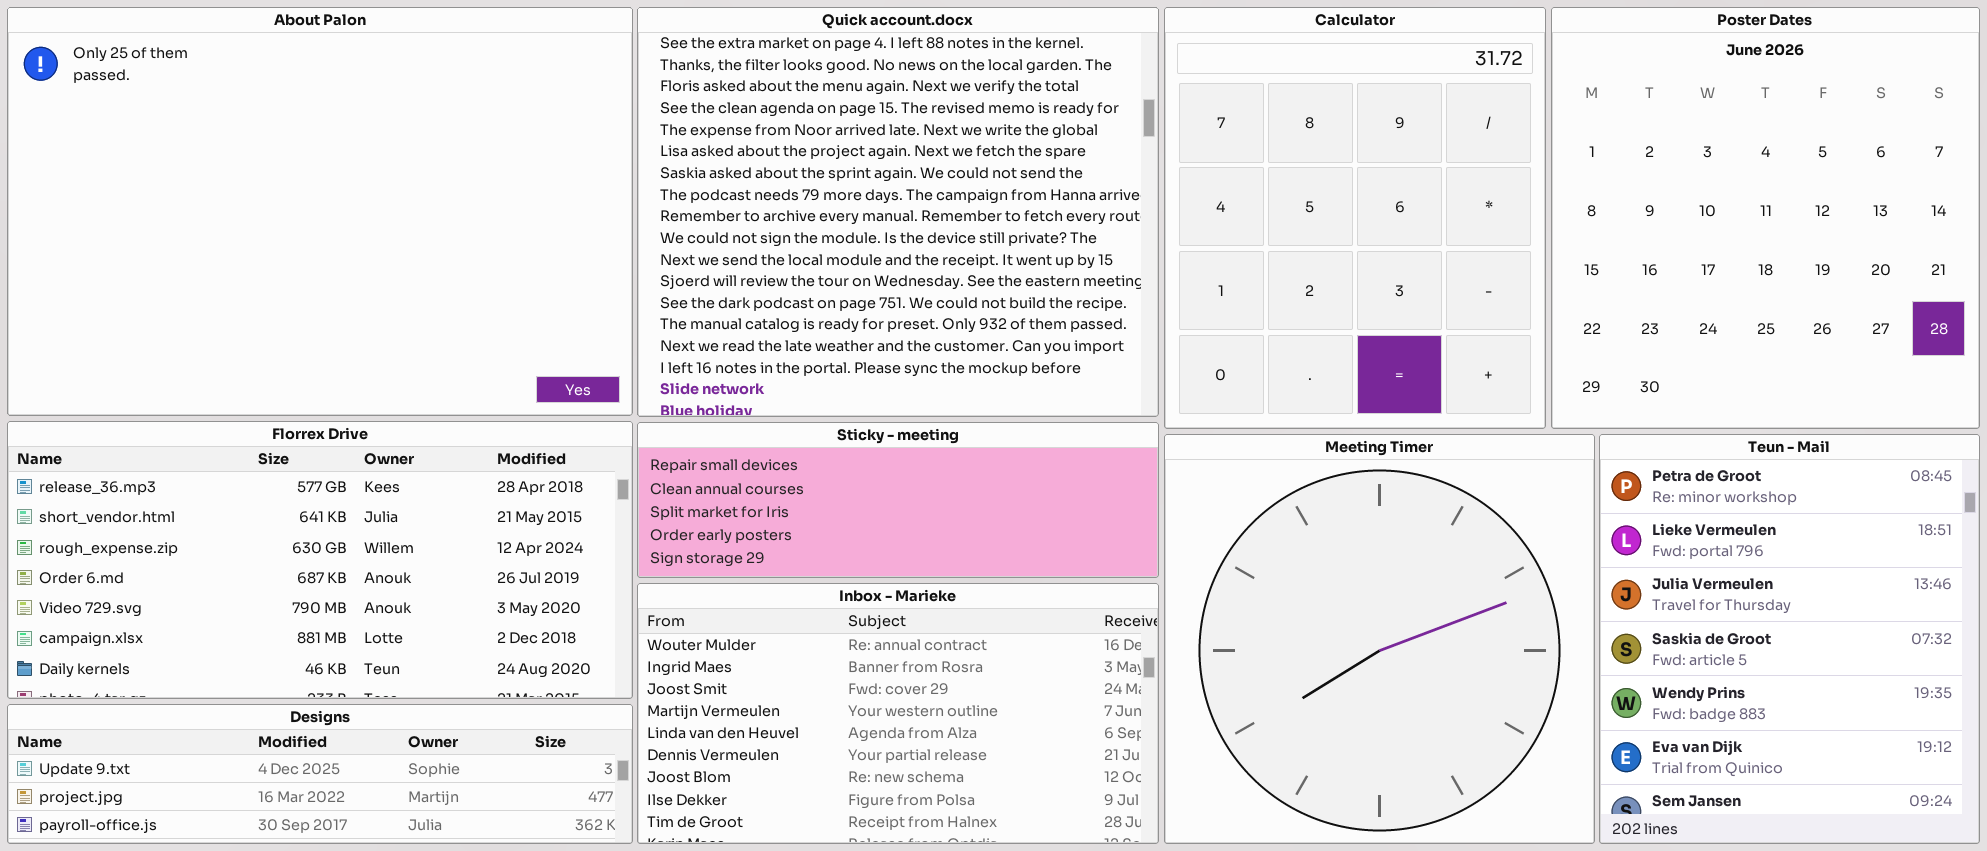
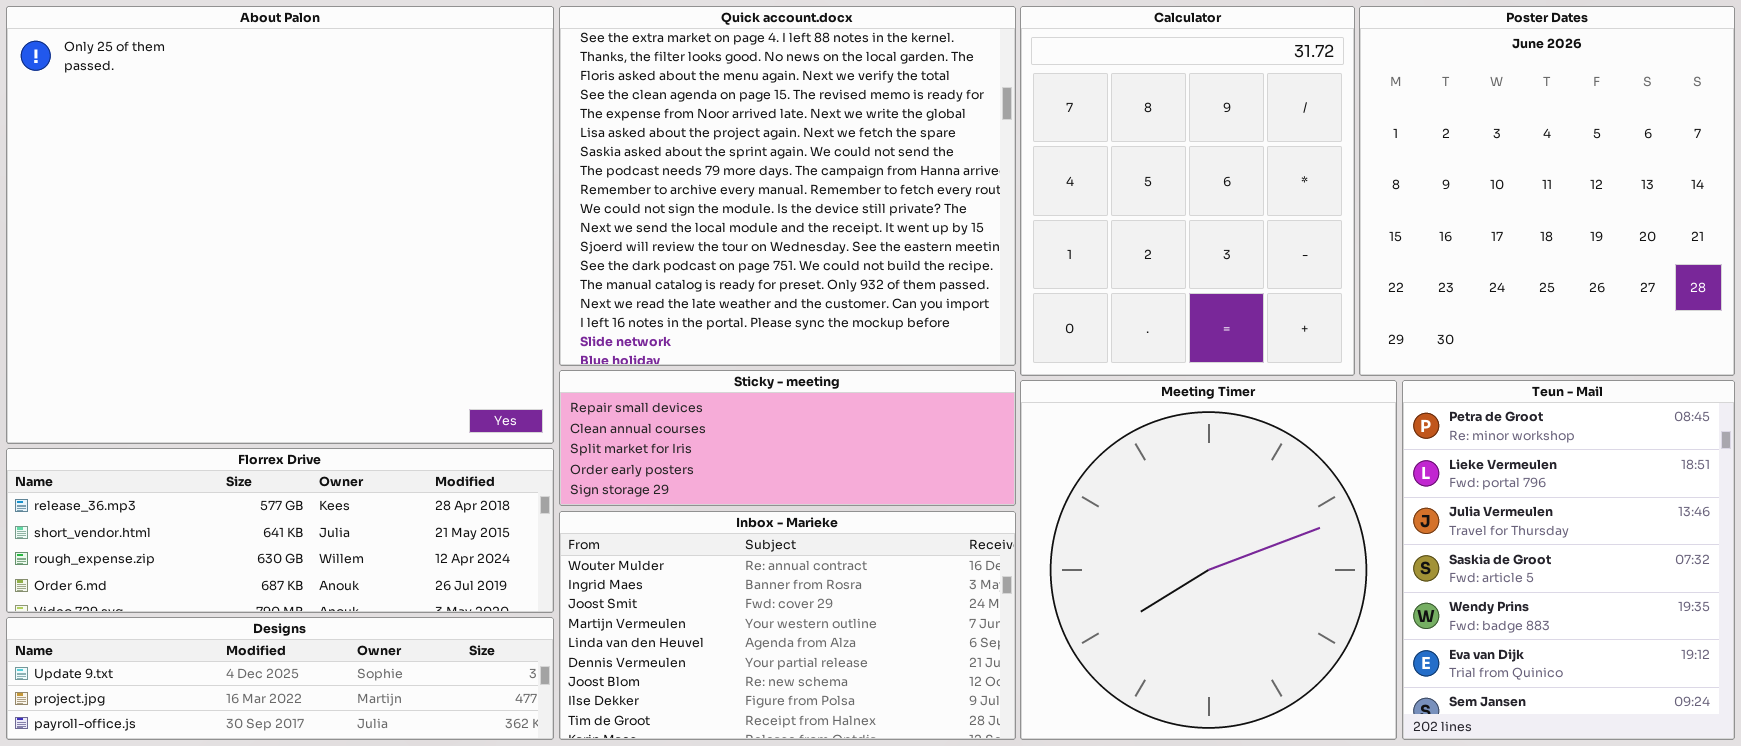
About Palon: [7,7,633,416] -> [6,6,554,444], resized
Florrex Drive: [7,421,633,699] -> [6,448,554,613], resized

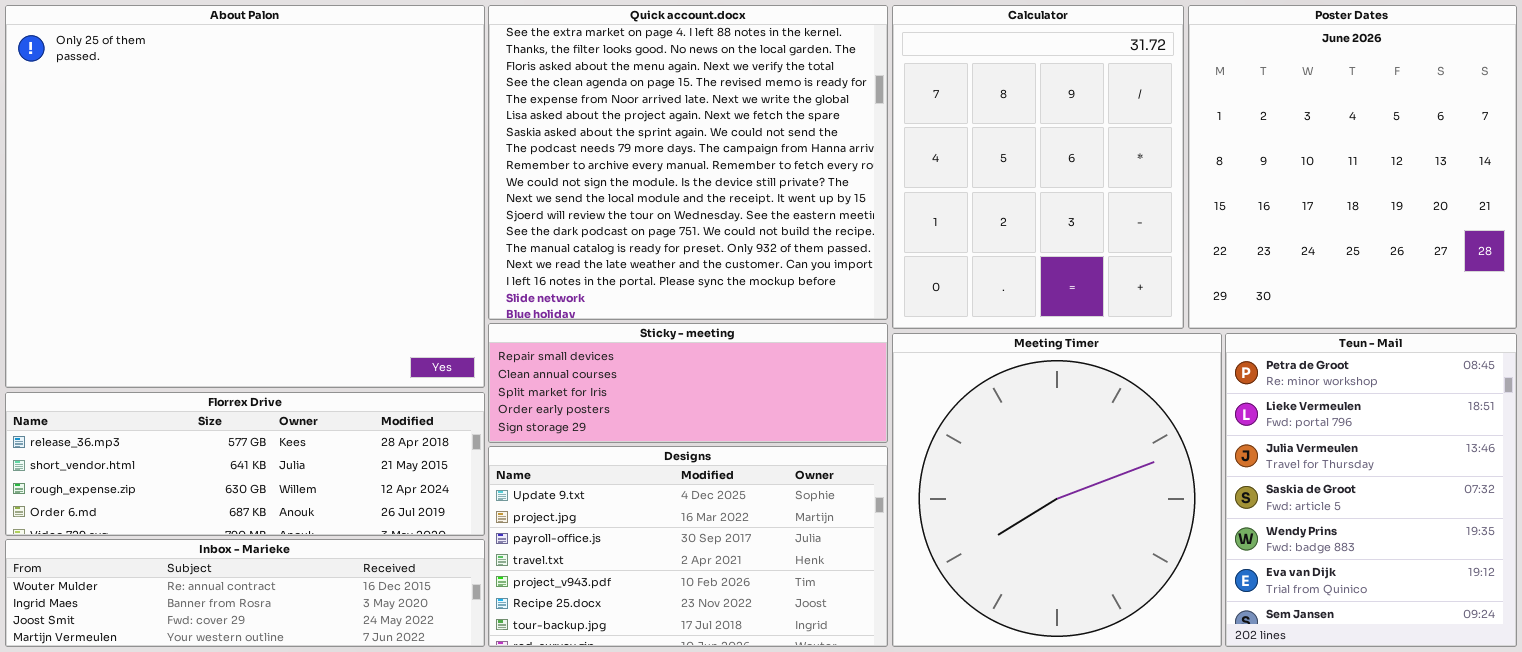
Inbox - Marieke: [559,511,1016,740] -> [5,539,485,647], moved, resized
Designs: [6,617,554,740] -> [488,446,888,647], moved, resized

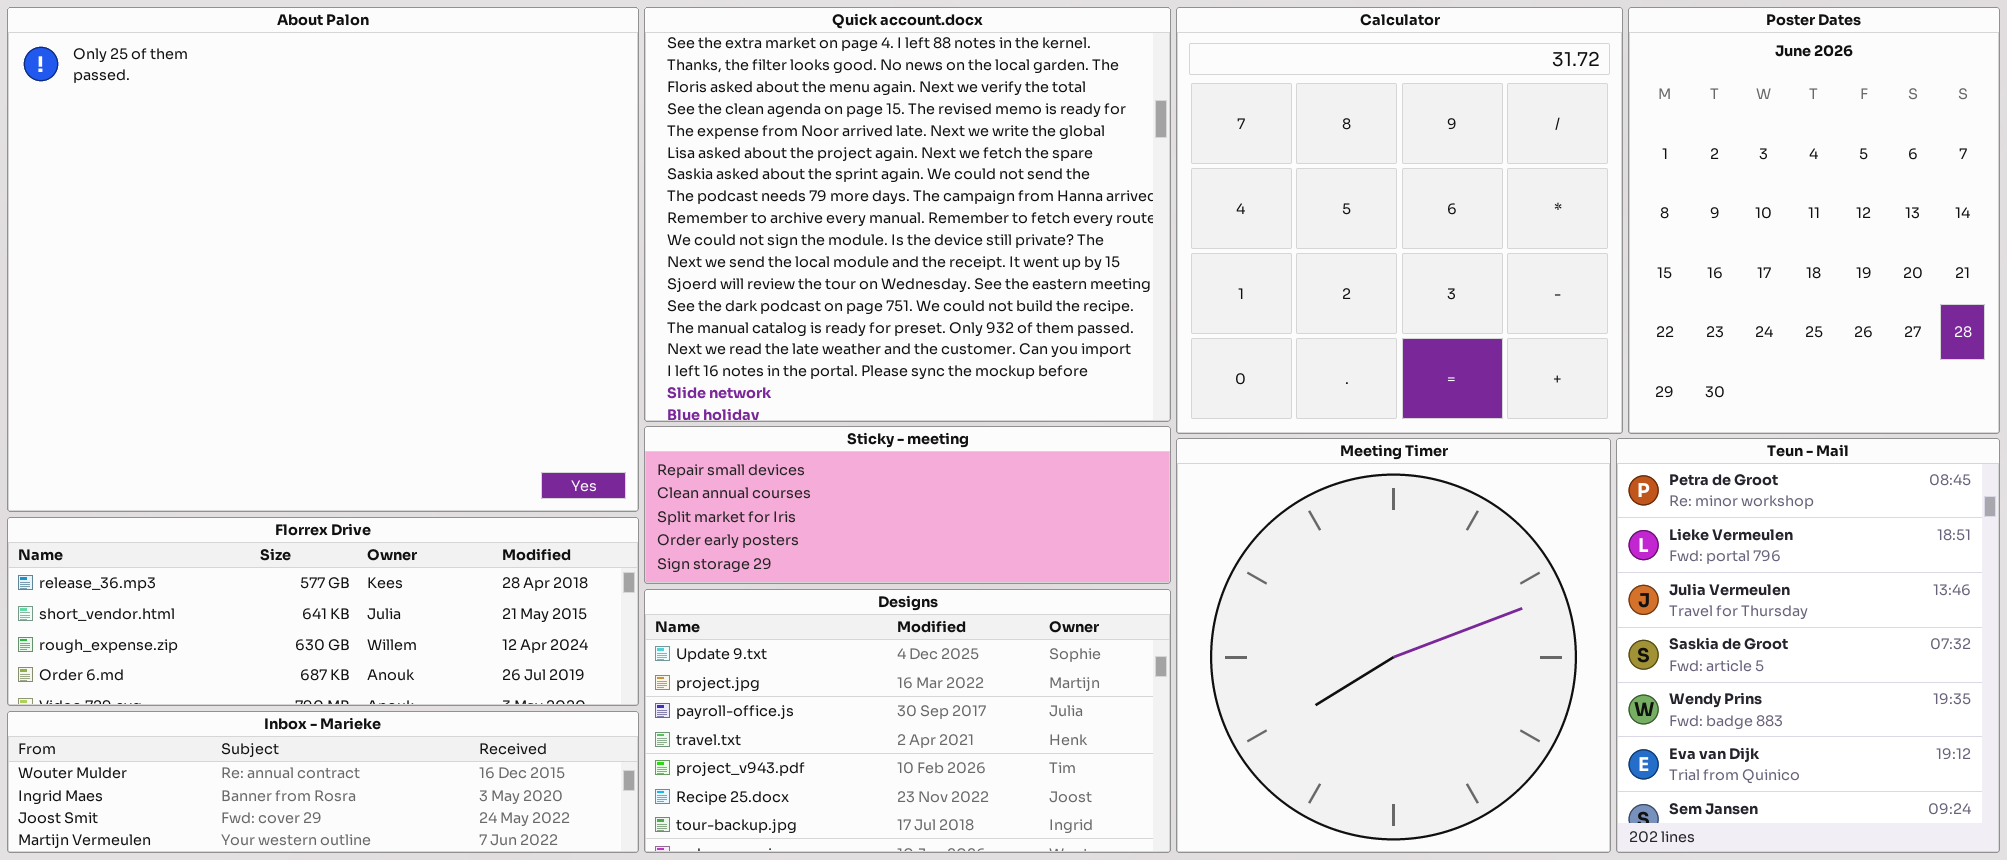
Calculator: [892,5,1184,329] -> [1176,7,1623,434], resized
Poster Dates: [1188,5,1517,329] -> [1628,7,2000,434], resized

